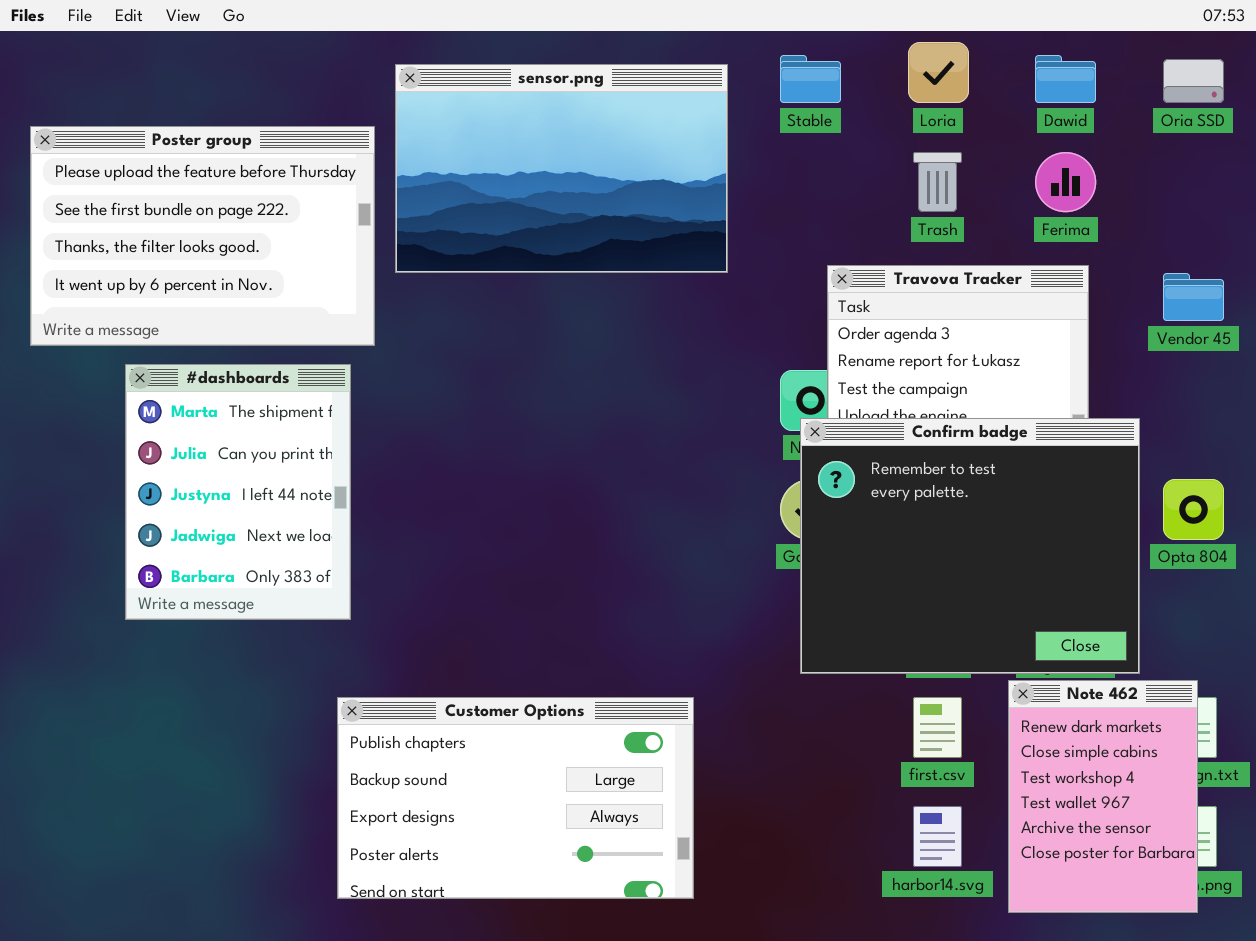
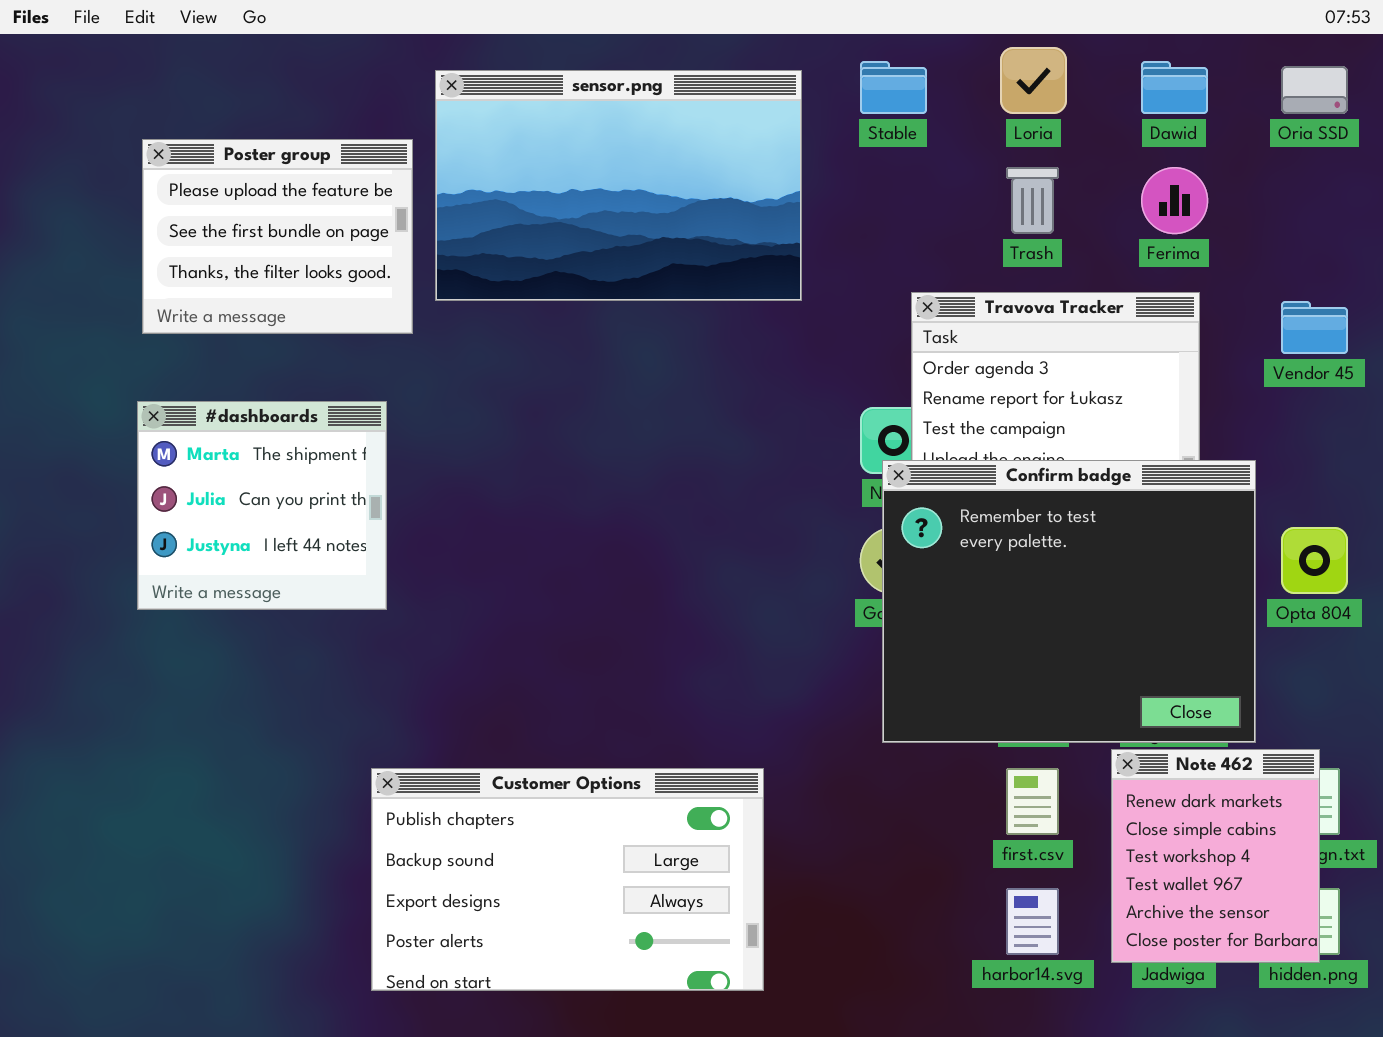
Poster group: [30,126,375,346] -> [142,139,413,334], resized
#dashboards: [125,364,351,620] -> [137,401,387,610], resized
Note 462: [1008,680,1198,913] -> [1111,749,1320,963], resized

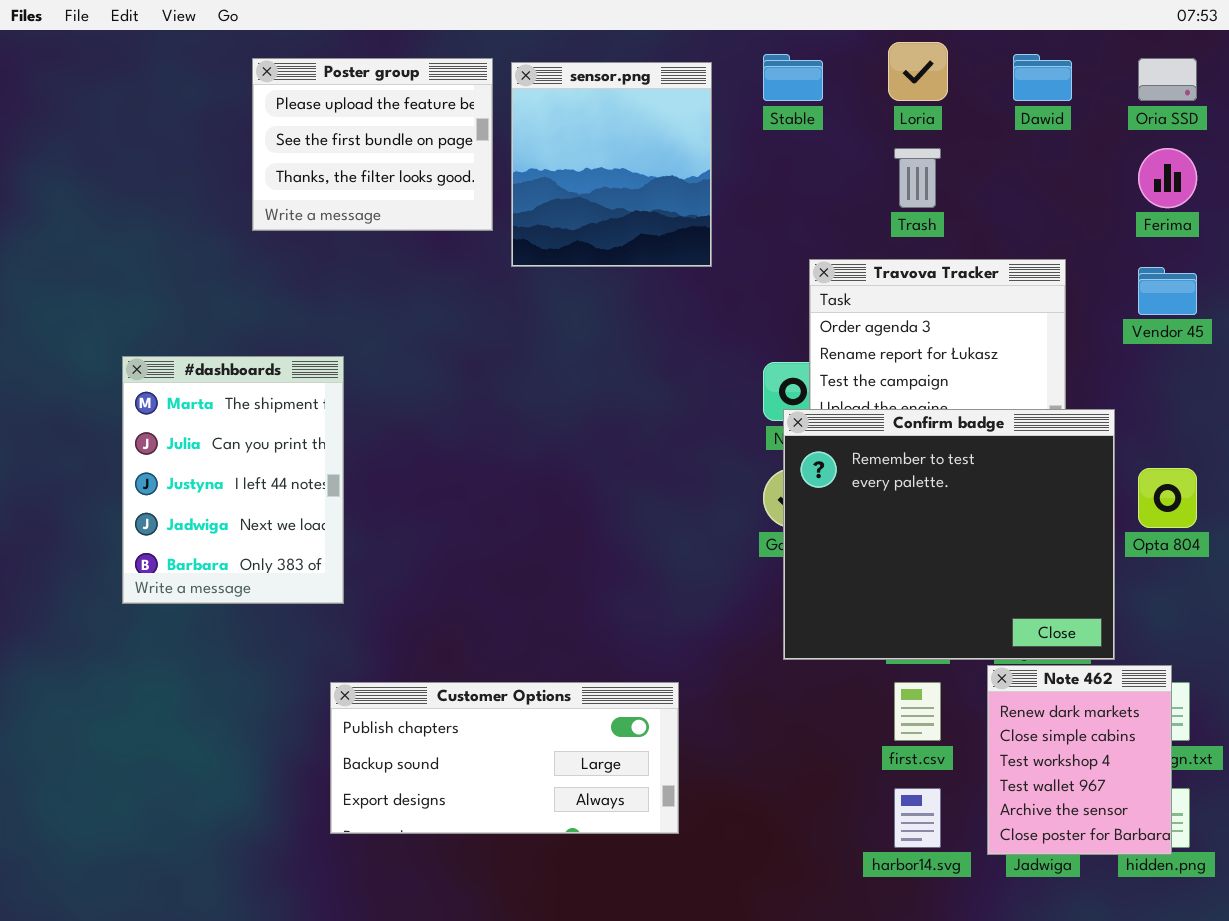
sensor.png: [435,70,802,301] -> [511,62,712,267], resized
Poster group: [142,139,413,334] -> [252,58,493,231], moved
Ferima: [1141,167,1208,234] -> [1138,148,1197,208], moved
#dashboards: [137,401,387,610] -> [122,356,344,604], resized
Customer Options: [371,768,764,991] -> [330,682,679,834], resized

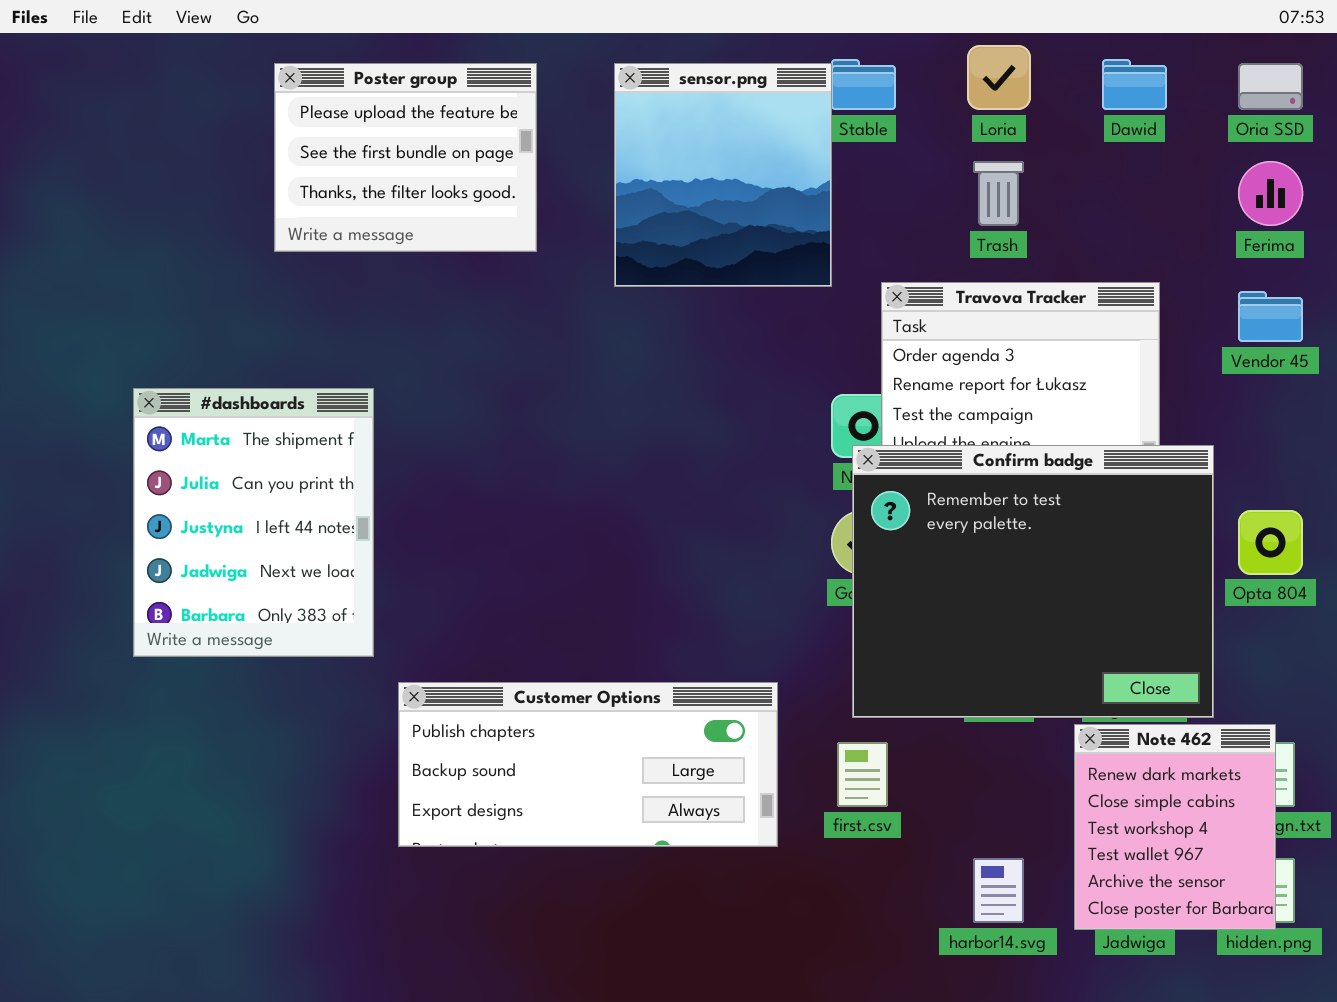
sensor.png: [511,62,712,267] -> [614,63,832,287], moved
Customer Options: [330,682,679,834] -> [398,682,778,847], moved
first.csv: [894,682,941,741] -> [837,742,888,807], moved

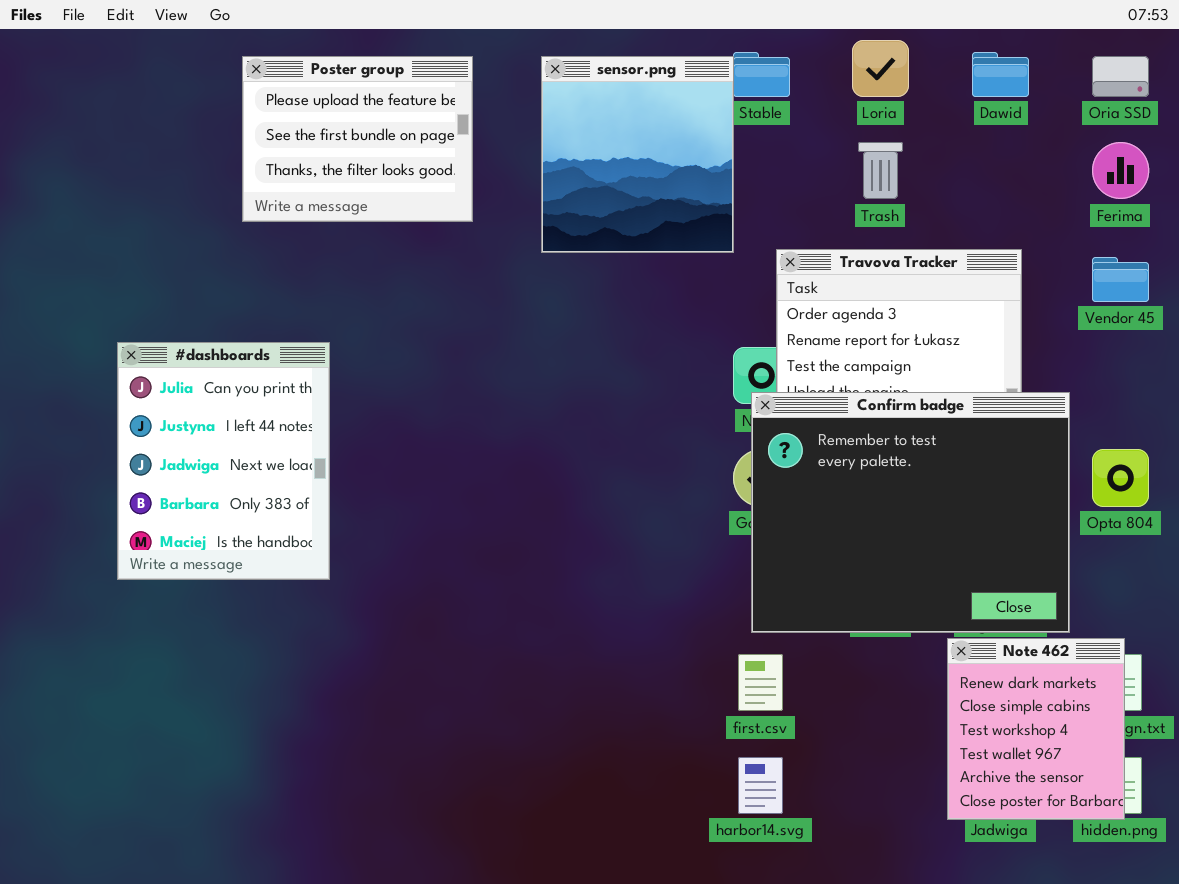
#dashboards: [133,388,374,657] -> [117,342,330,580], scrolled down 1 row
Customer Options: [398,682,778,847] -> none, closed
harbor14.svg: [973,858,1024,923] -> [738,757,783,814], moved

